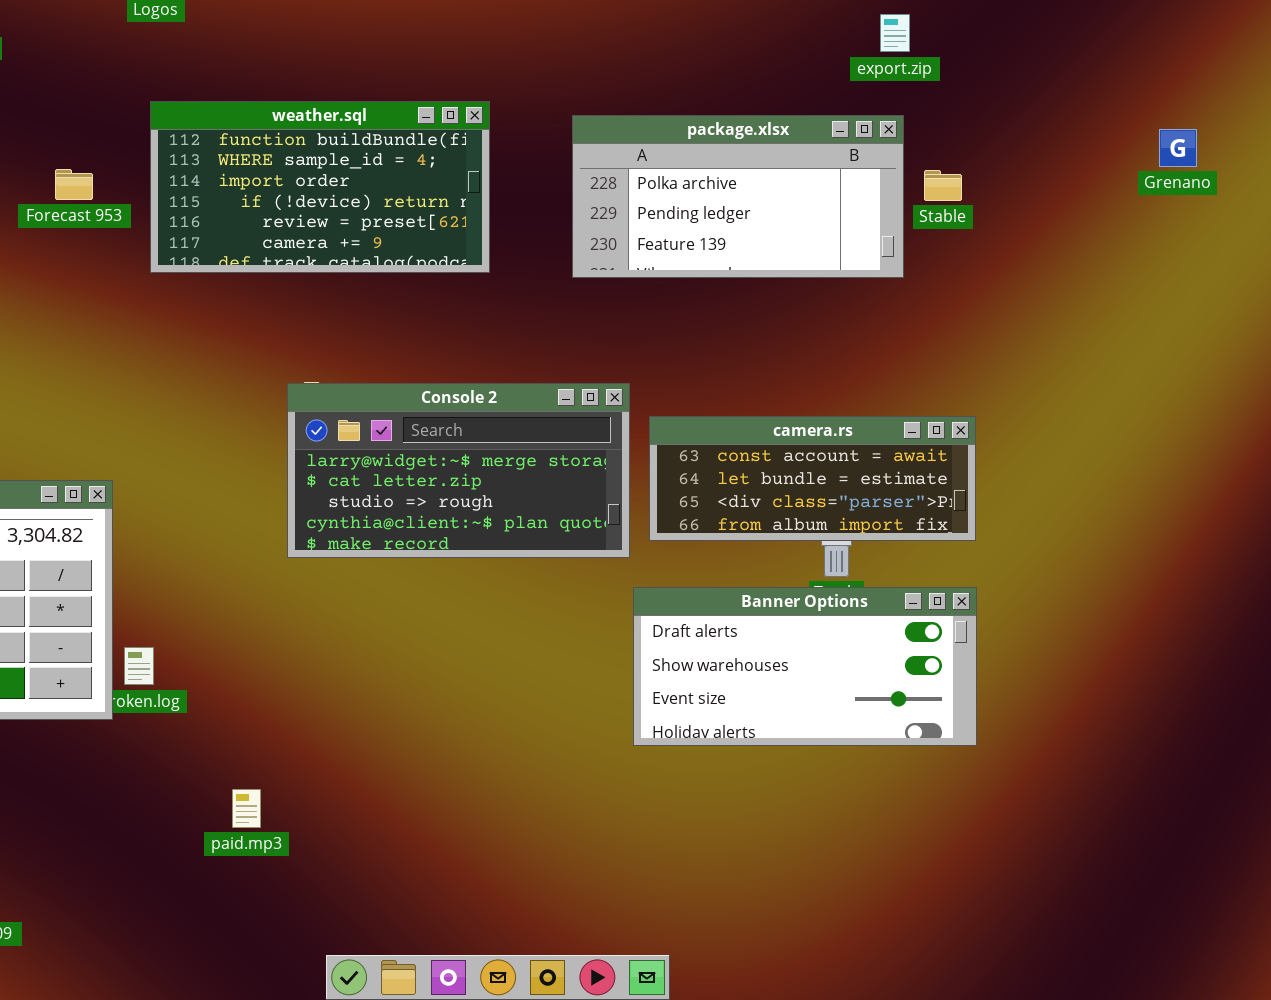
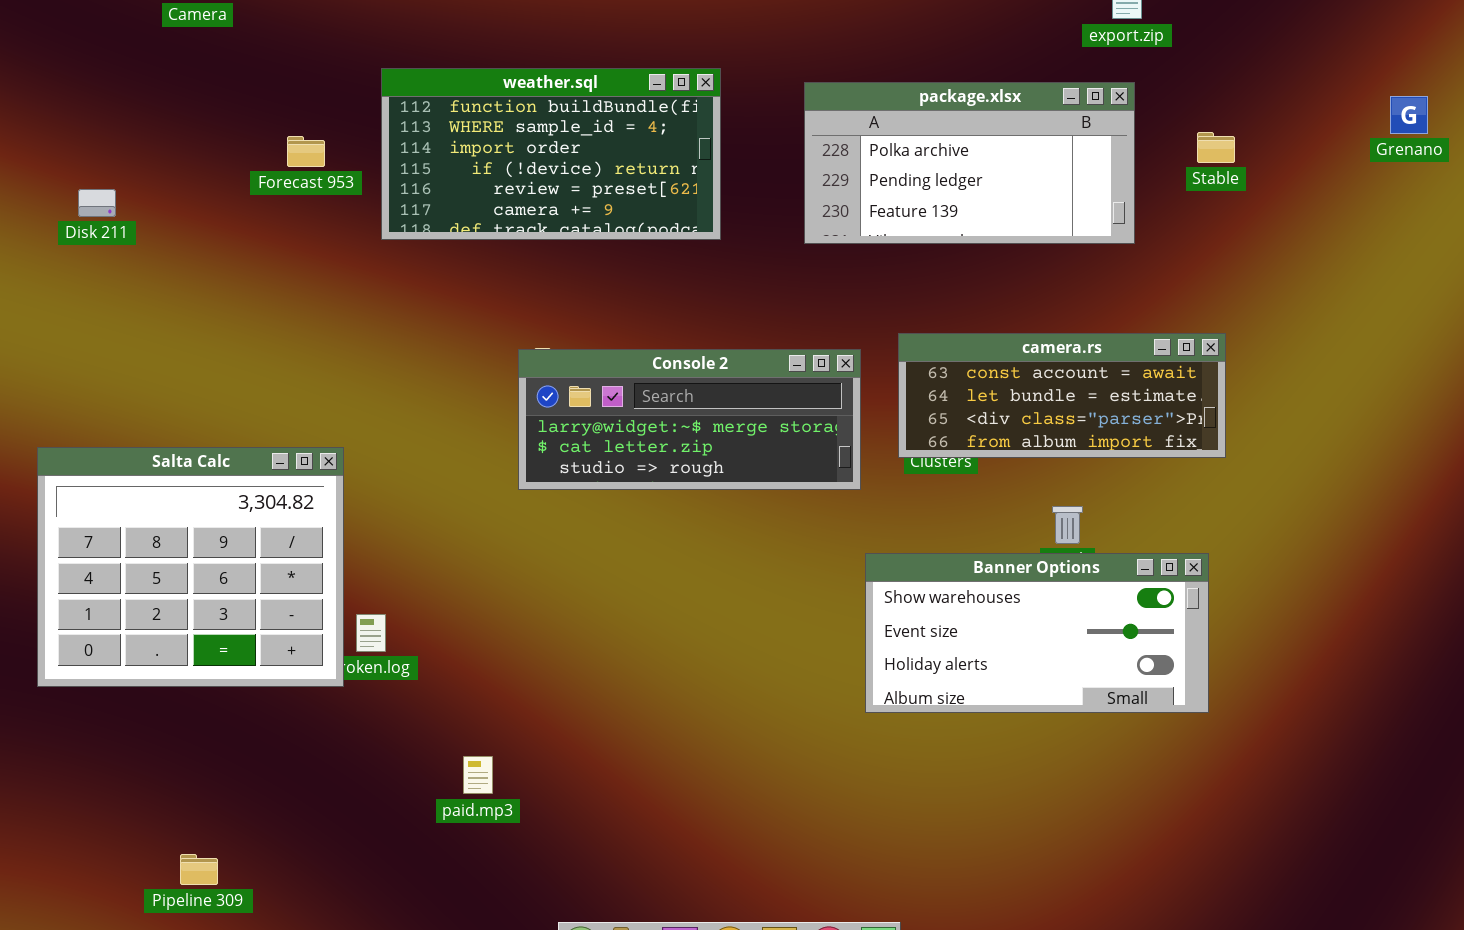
Stable: [924,170,962,201] -> [1197,132,1235,163], moved
Console 2: [287,383,630,558] -> [518,349,861,490], resized
camera.rs: [649,416,976,541] -> [898,333,1226,458], moved
Banner Options: [633,587,977,746] -> [865,553,1209,713], scrolled down 1 row

